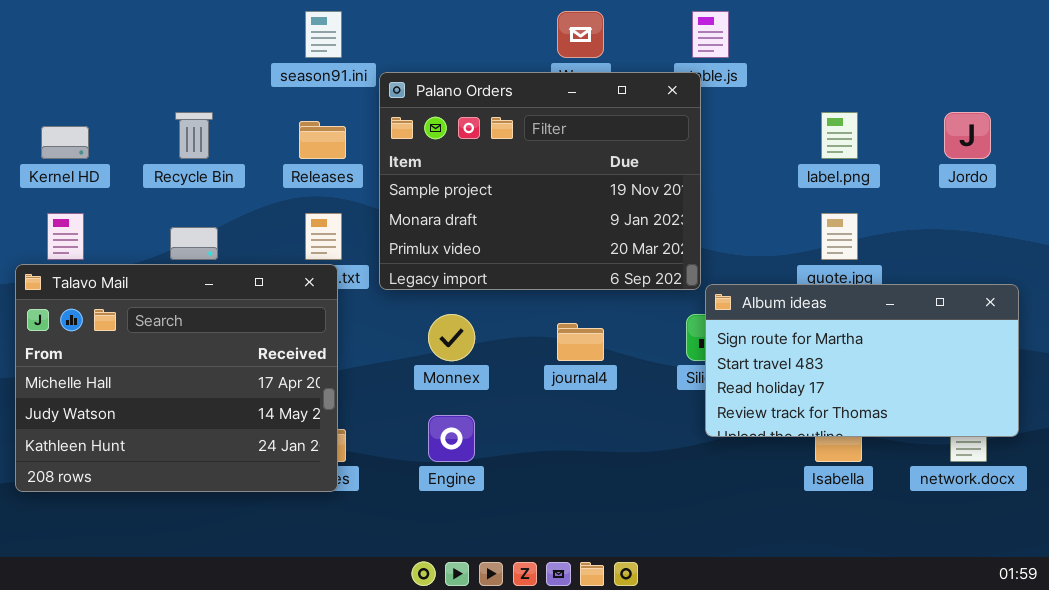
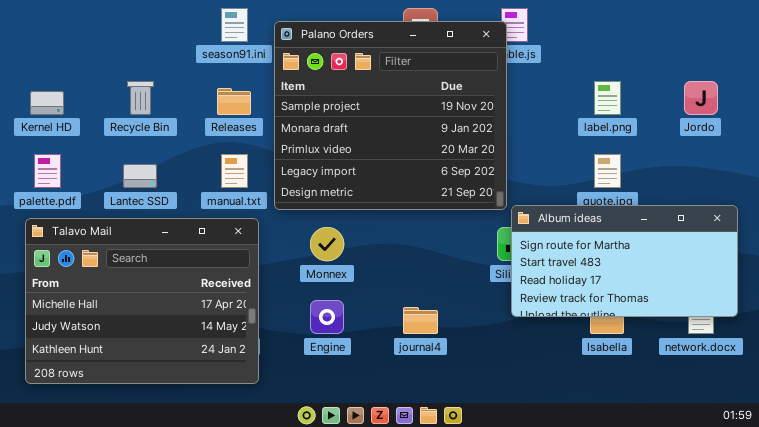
Palano Orders: [379,72,701,290] -> [274,21,507,210], resized
Talavo Mail: [15,264,338,492] -> [25,218,259,384], moved
journal4: [557,323,604,361] -> [403,307,438,334], moved

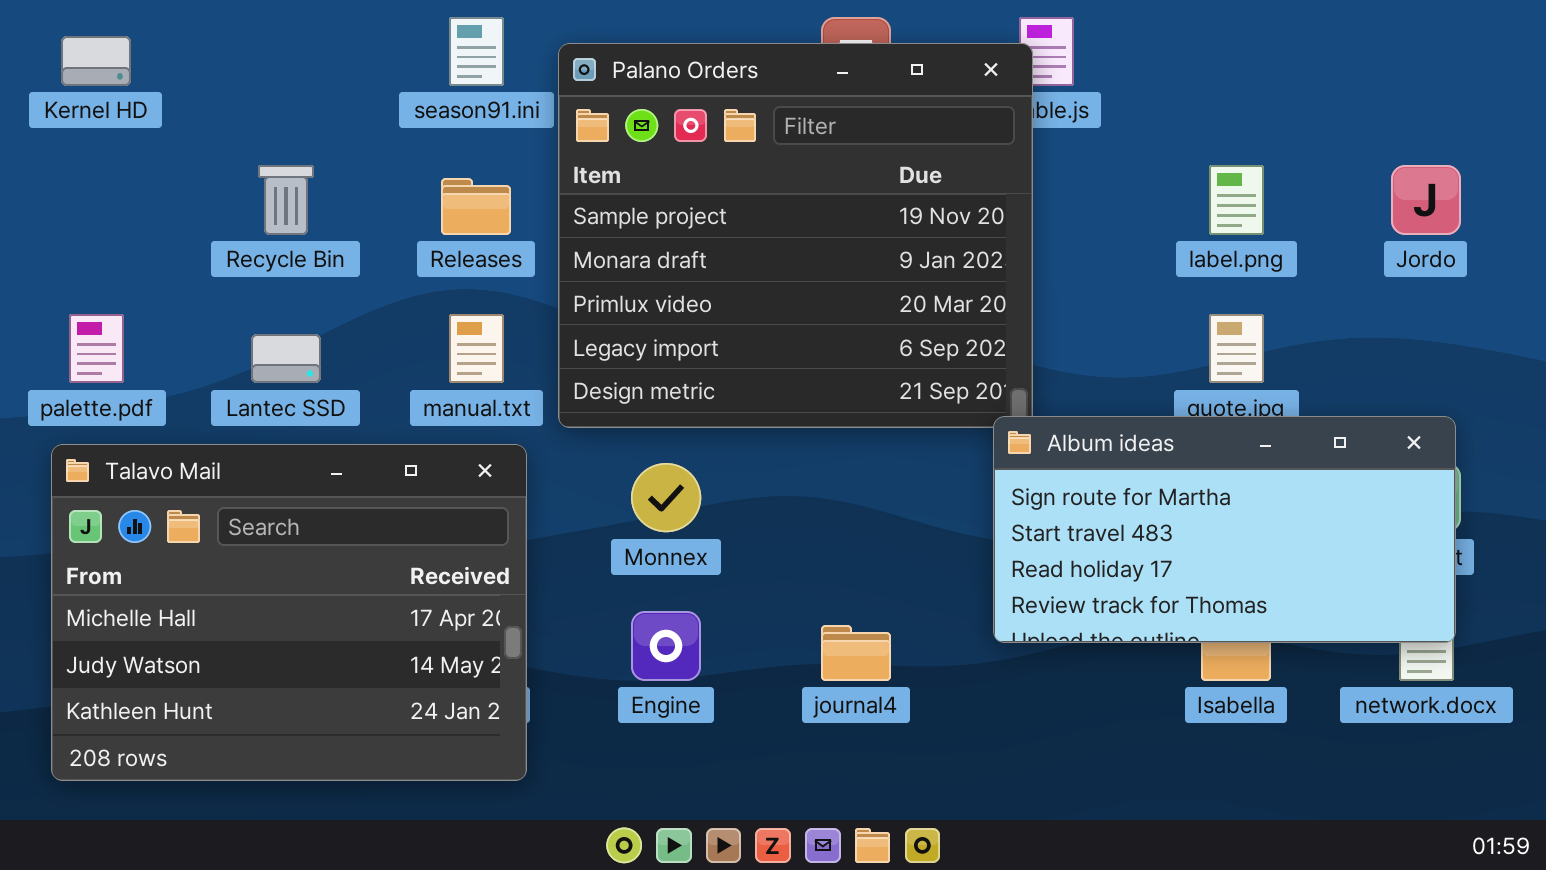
Kernel HD: [30,91,64,115] -> [61,36,131,86], moved
Album ideas: [511,205,738,317] -> [993,416,1456,643], moved

